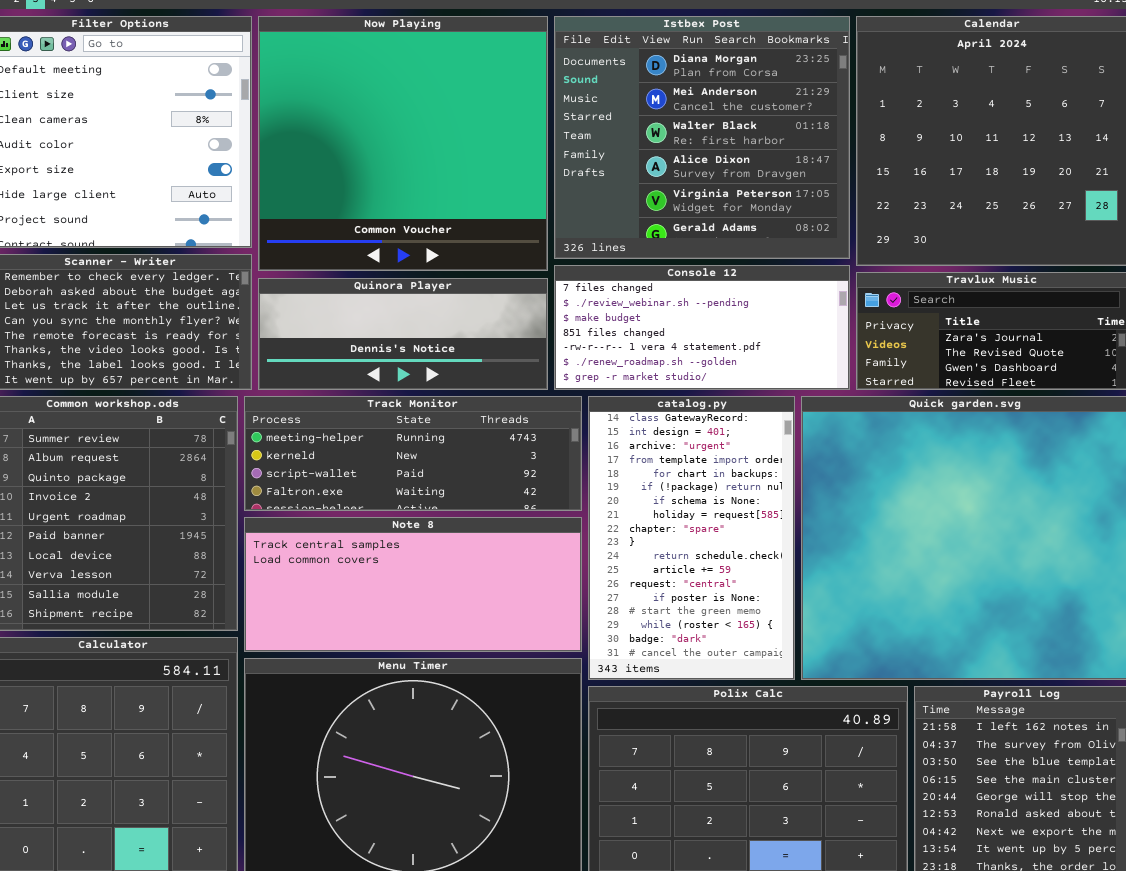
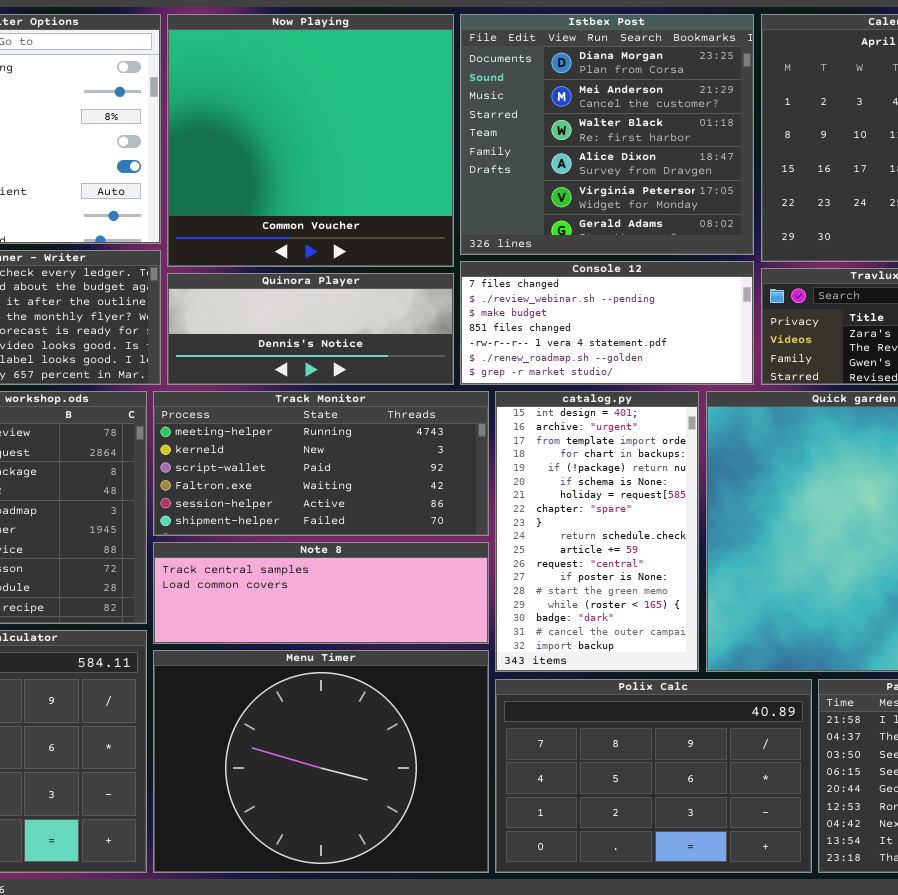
Track Monitor: [244,396,582,511] -> [153,391,489,536], resized
catalog.py: [588,396,795,680] -> [495,391,699,672], scrolled down 1 row
Note 8: [244,517,582,652] -> [153,542,489,644], resized

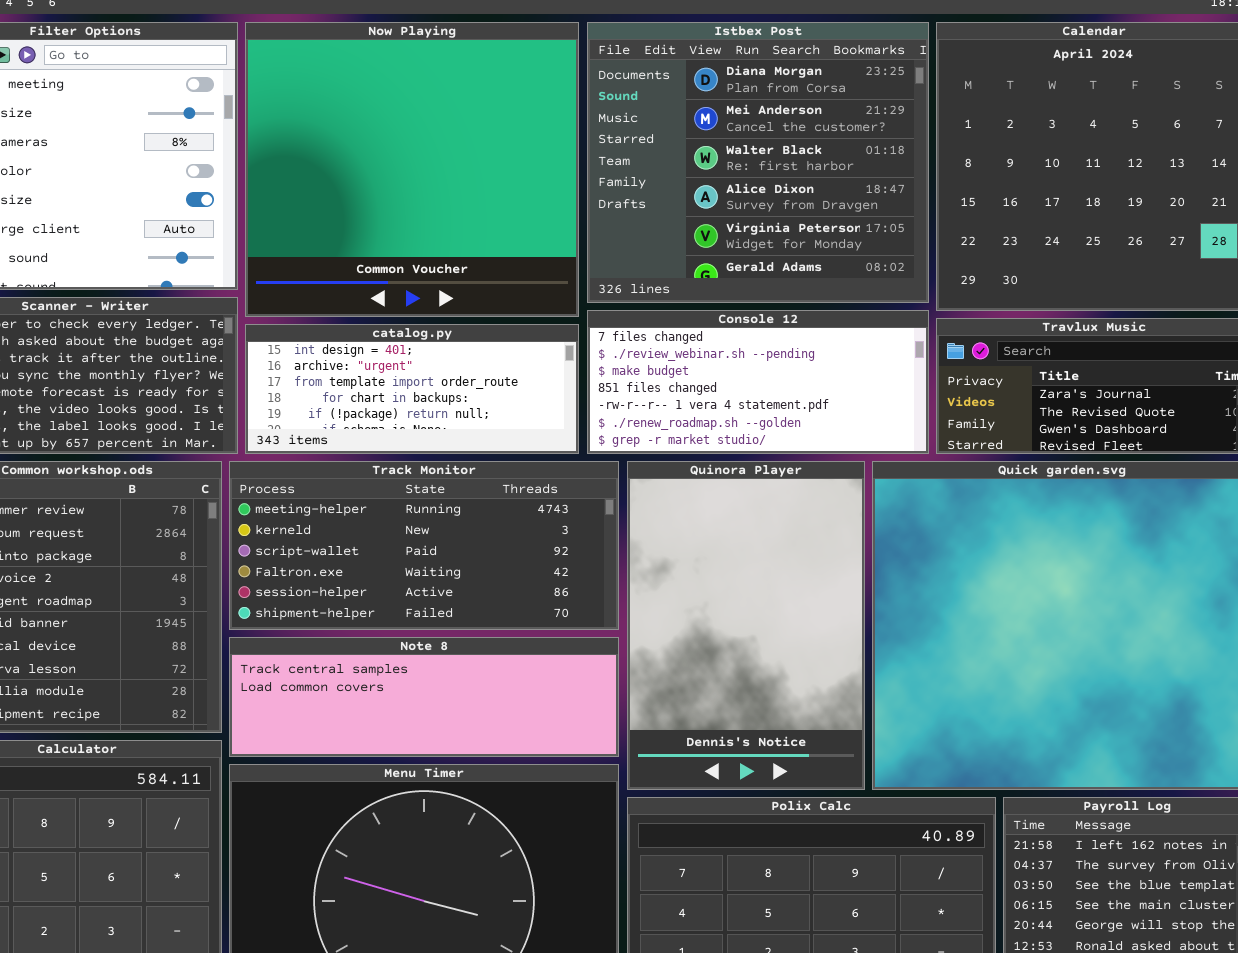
Quinora Player: [167,273,454,385] -> [627,461,865,790], moved, resized
catalog.py: [495,391,699,672] -> [245,324,579,454], moved, resized

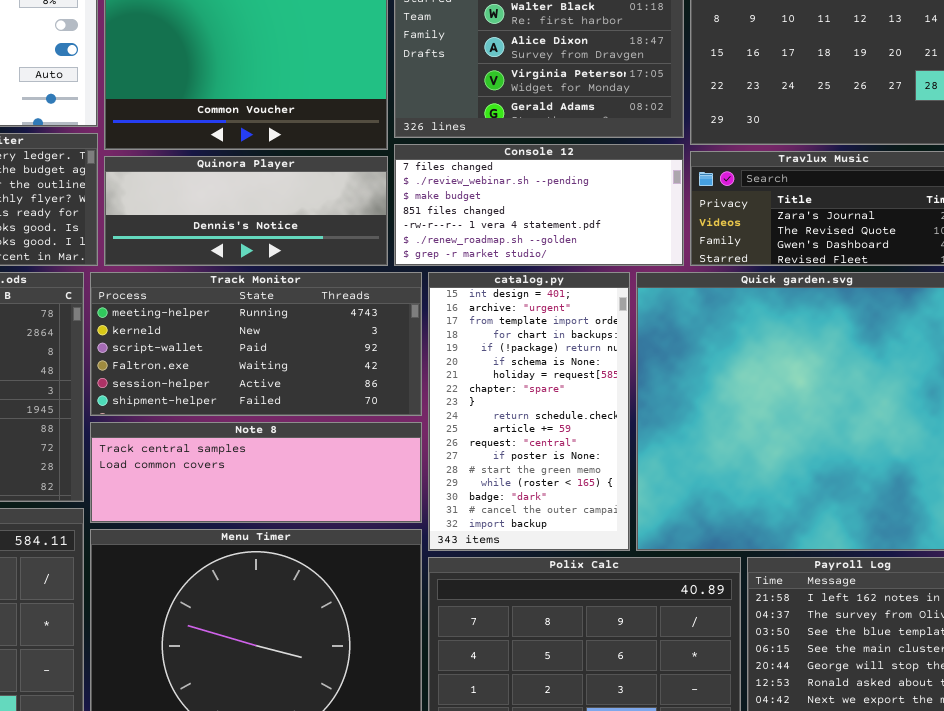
catalog.py: [245,324,579,454] -> [428,272,630,551], moved, resized
Quinora Player: [627,461,865,790] -> [104,156,388,266], moved, resized

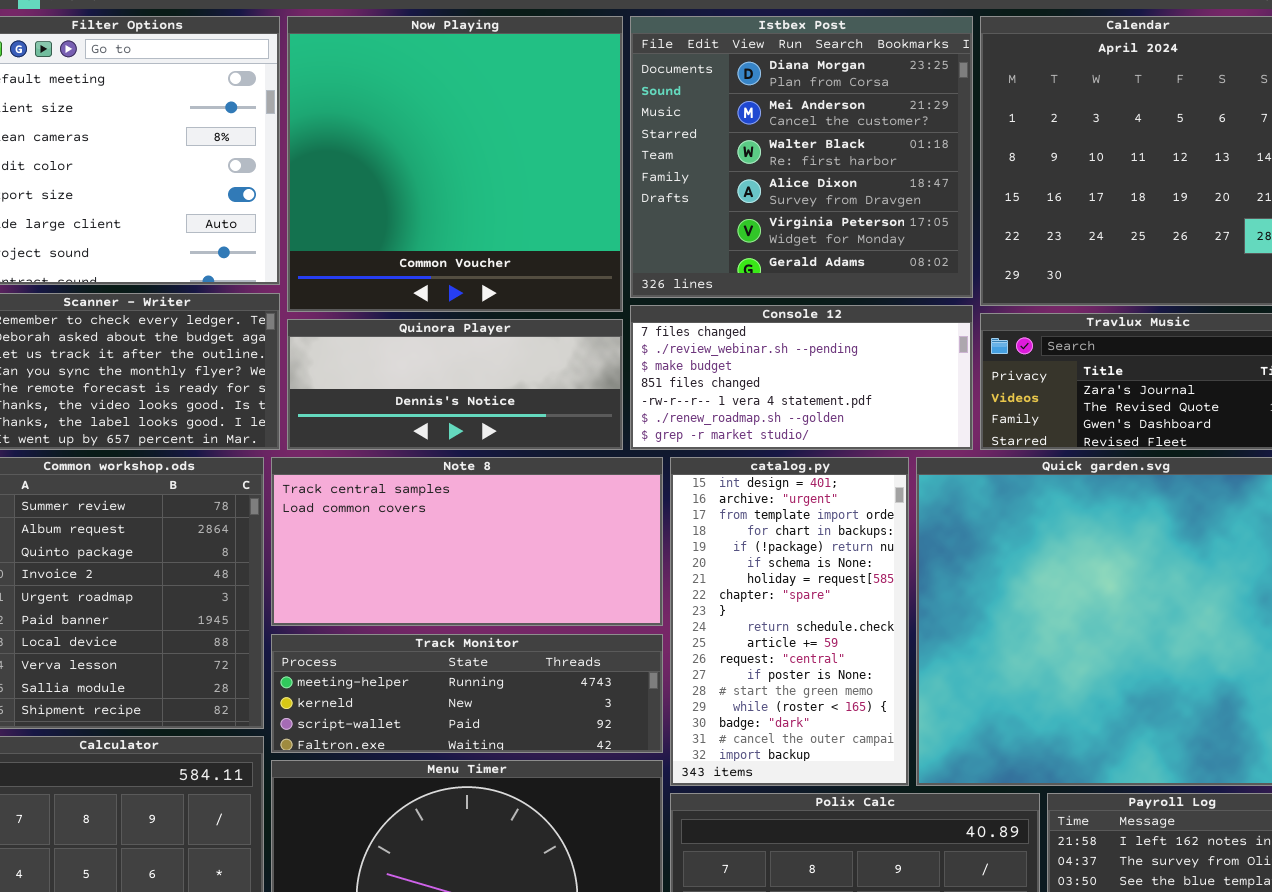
Track Monitor: [90,272,422,416] -> [271,634,663,753], moved, resized
Note 8: [90,422,422,523] -> [271,457,663,626], moved, resized

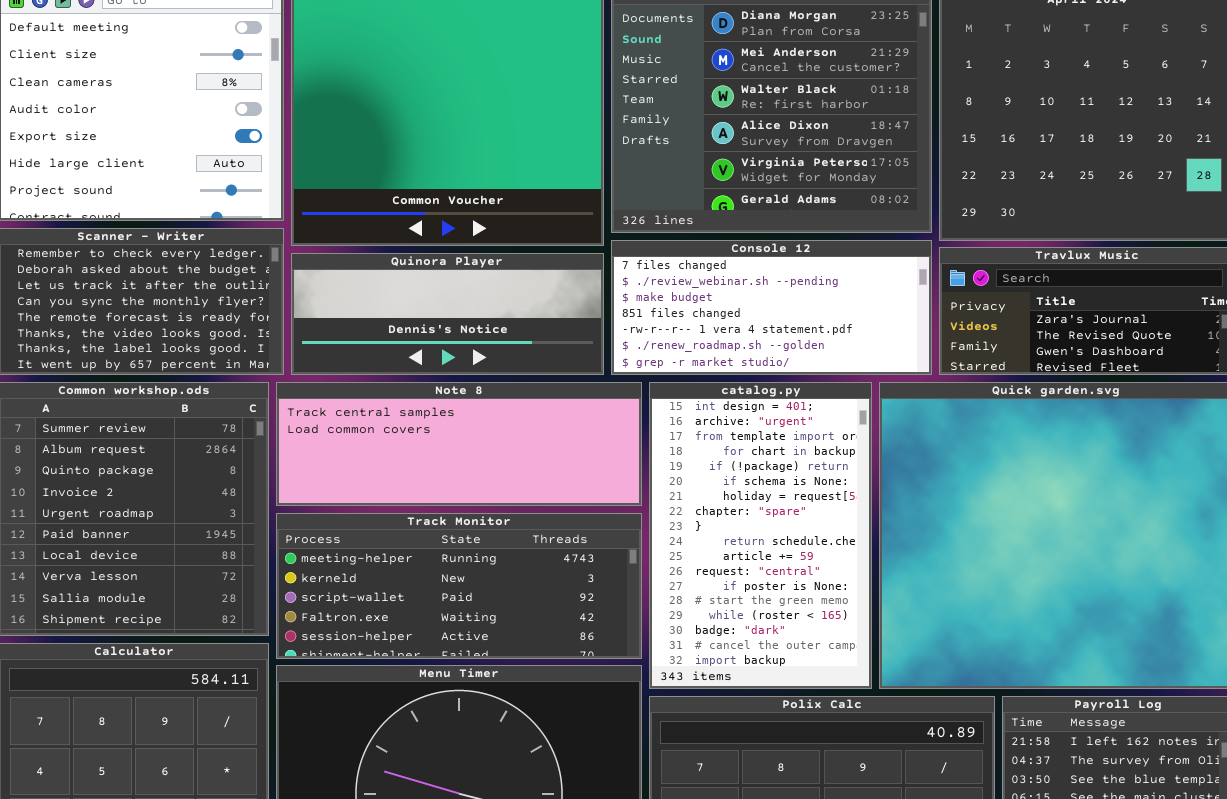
Note 8: [271,457,663,626] -> [276,382,642,506], resized
Track Monitor: [271,634,663,753] -> [276,513,642,659], resized

